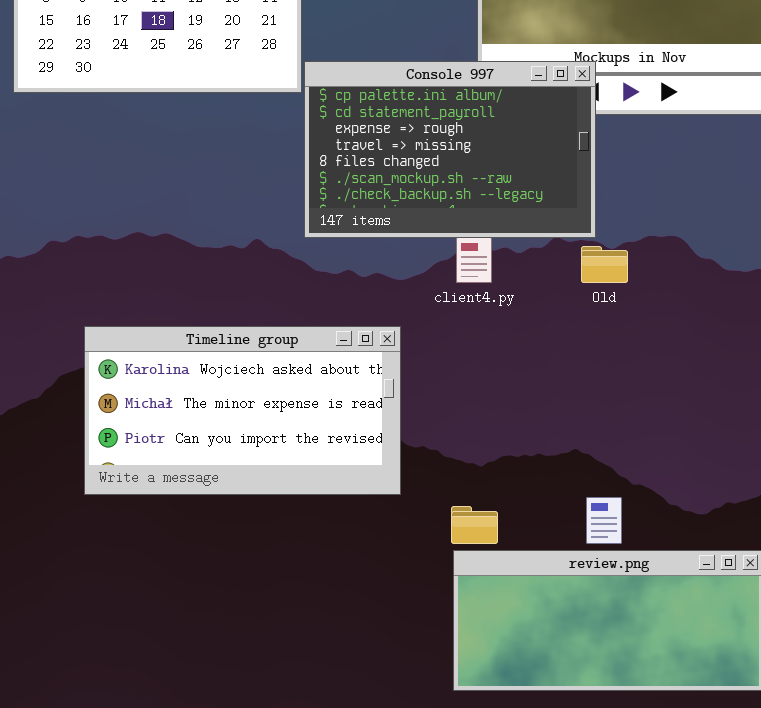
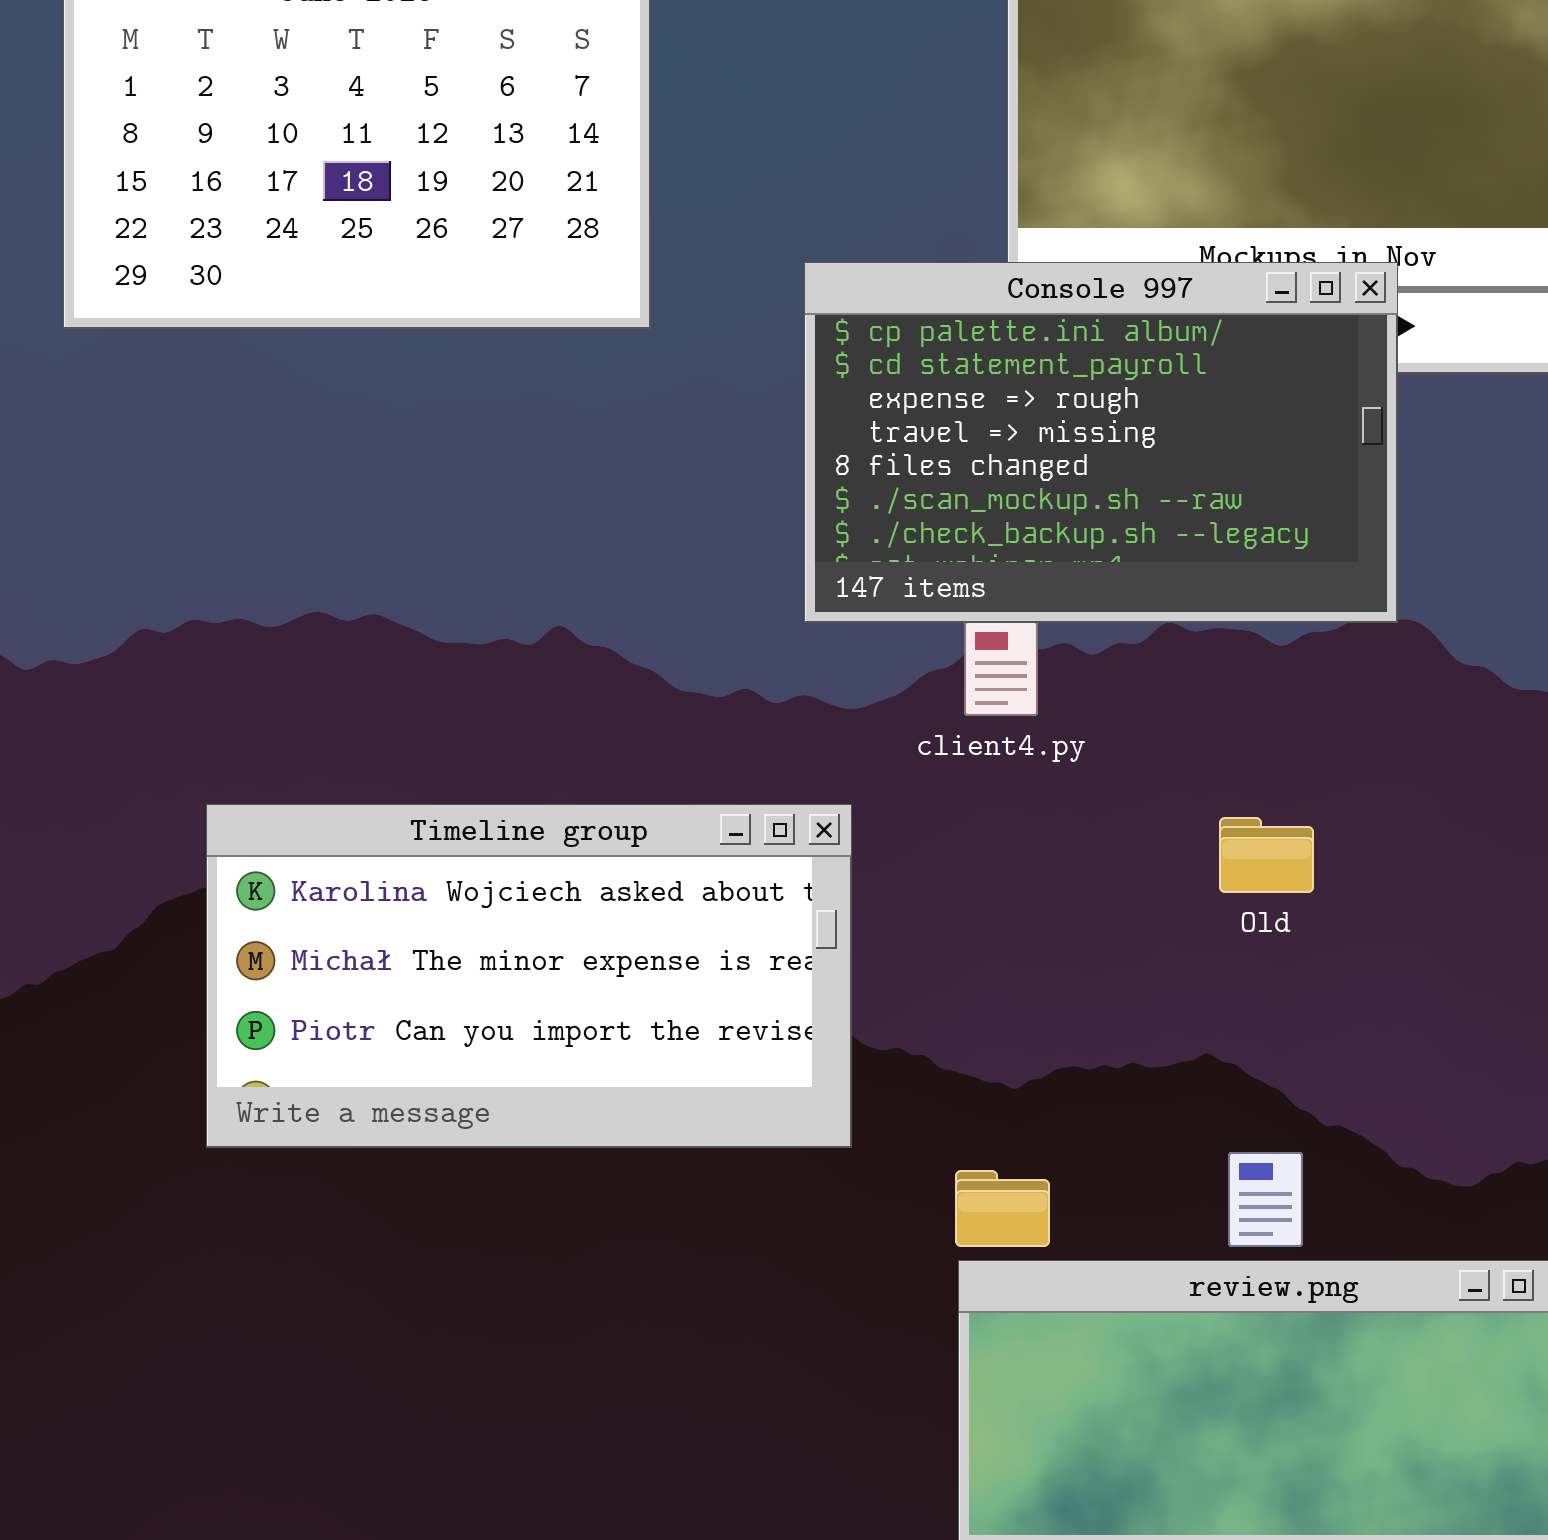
Console 997: [304,61,596,238] -> [804,262,1398,623], moved
Old: [581,246,628,283] -> [1219,817,1314,893], moved

